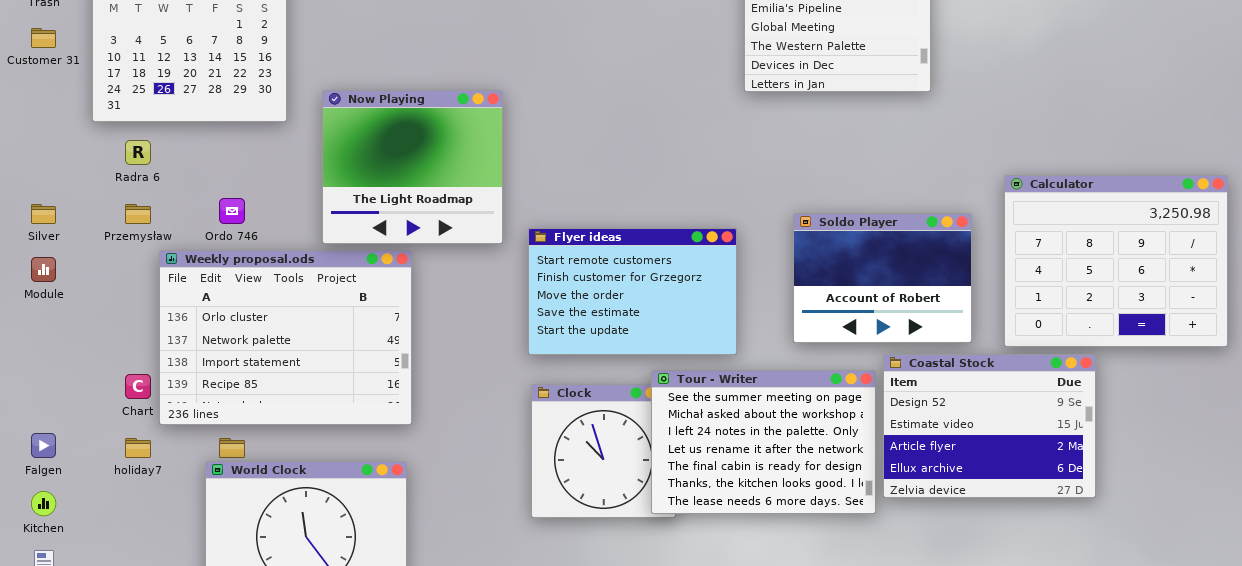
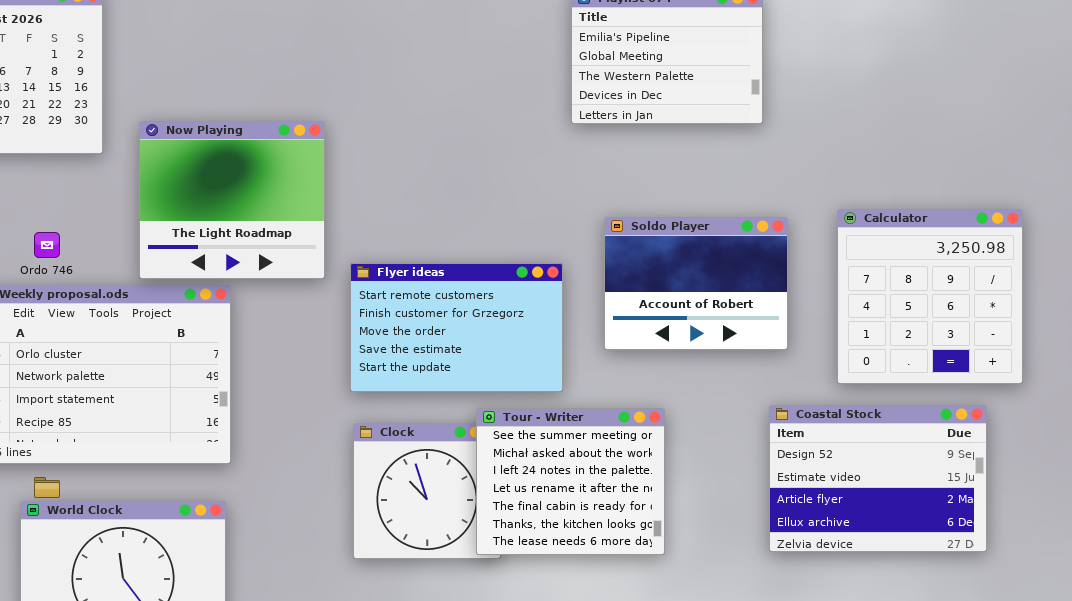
Calculator: [1004,175,1228,347] -> [837,209,1023,384], resized
Soldo Player: [793,213,972,343] -> [604,217,788,350], moved
Coastal Stock: [883,354,1096,498] -> [769,405,987,552], moved
Tour - Writer: [651,370,876,514] -> [476,408,665,555], resized

